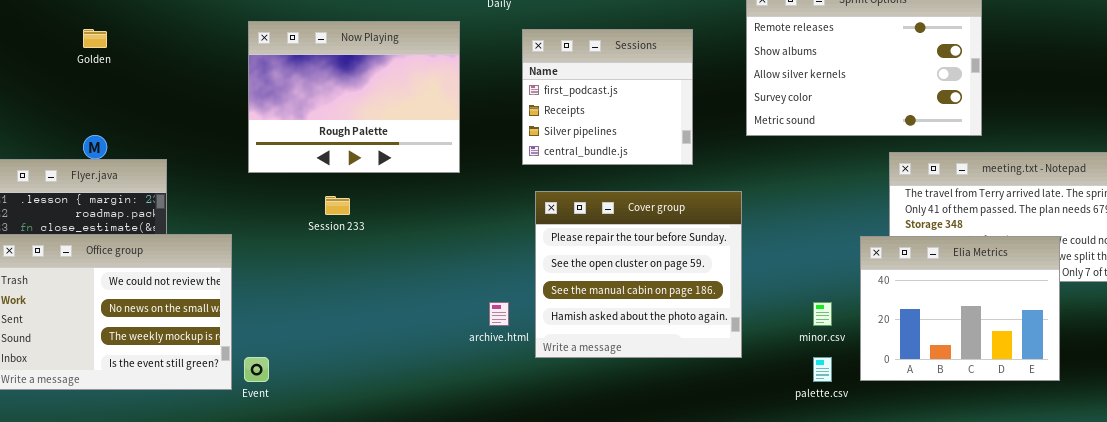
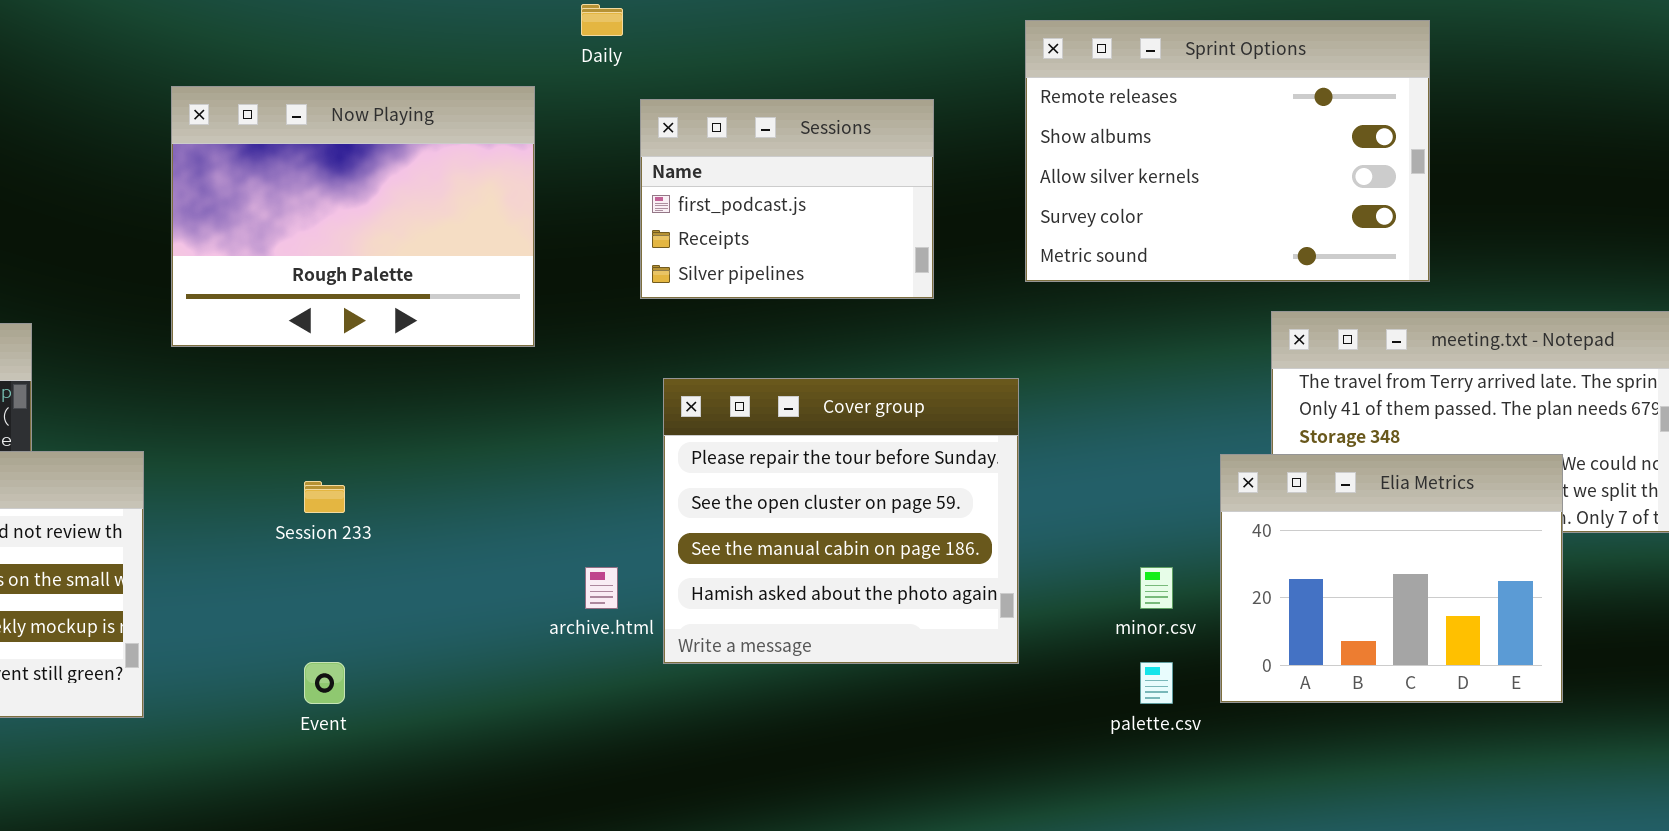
Sessions: [522,29,693,165] -> [640,99,934,299], resized
Session 233: [325,196,350,215] -> [304,481,345,513], moved
Event: [244,357,269,382] -> [304,662,345,704], moved

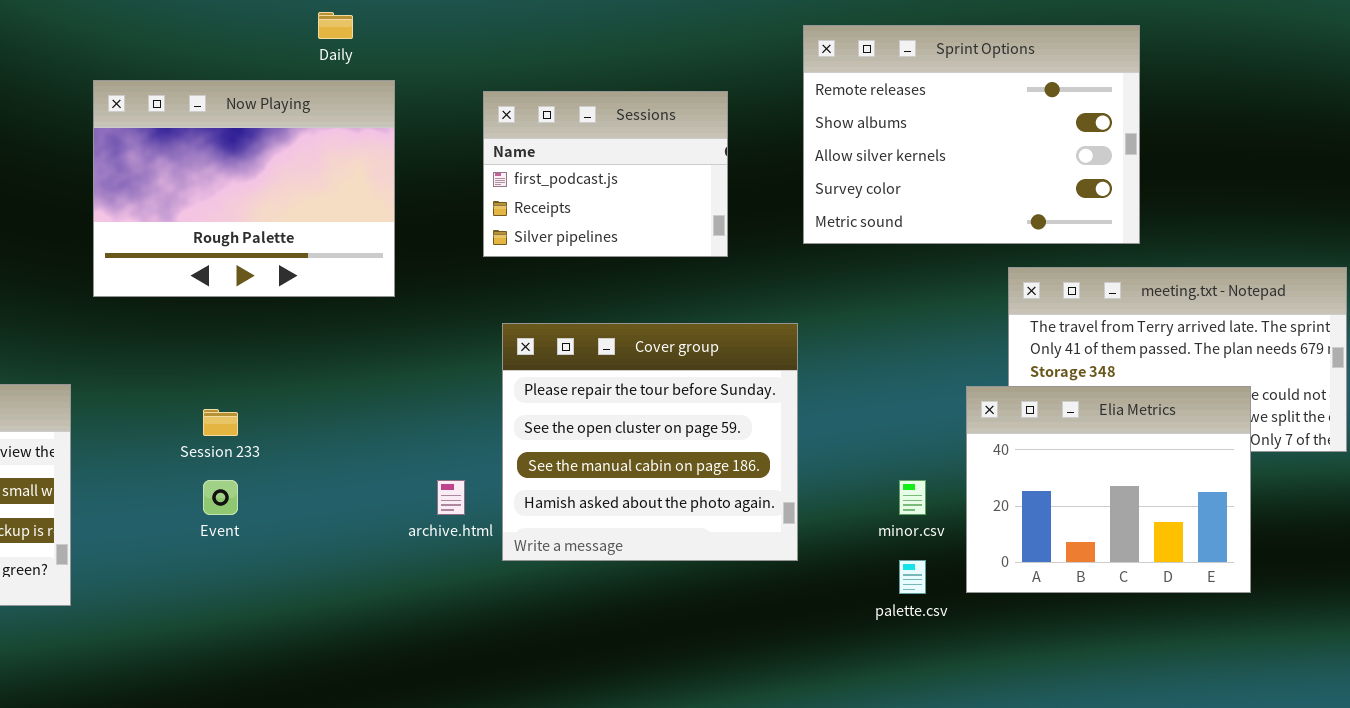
Daily: [581,4,623,36] -> [318,12,353,39], moved
Event: [304,662,345,704] -> [203,480,238,515], moved

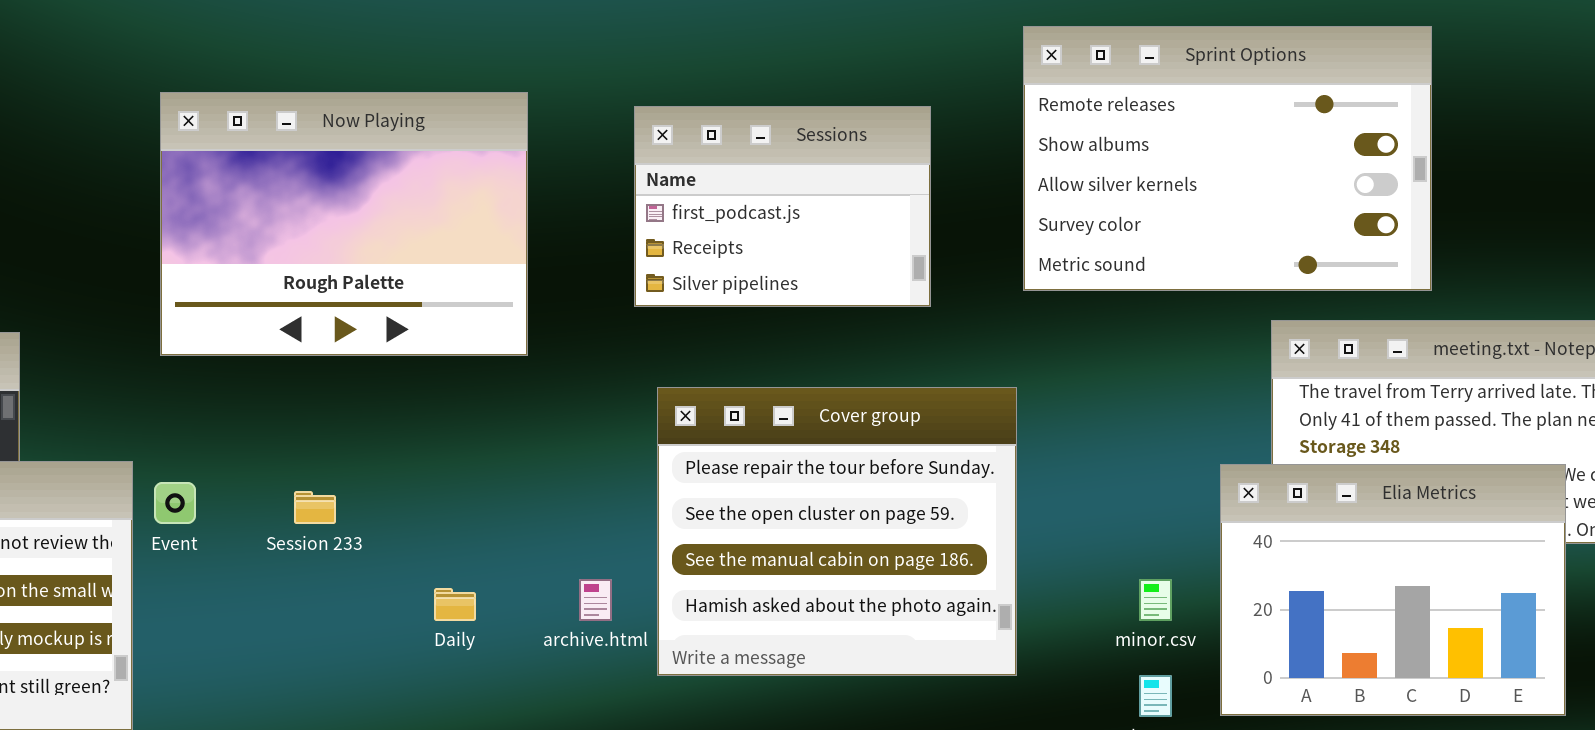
Daily: [318,12,353,39] -> [434,588,476,621], moved
Event: [203,480,238,515] -> [154,482,196,524], moved

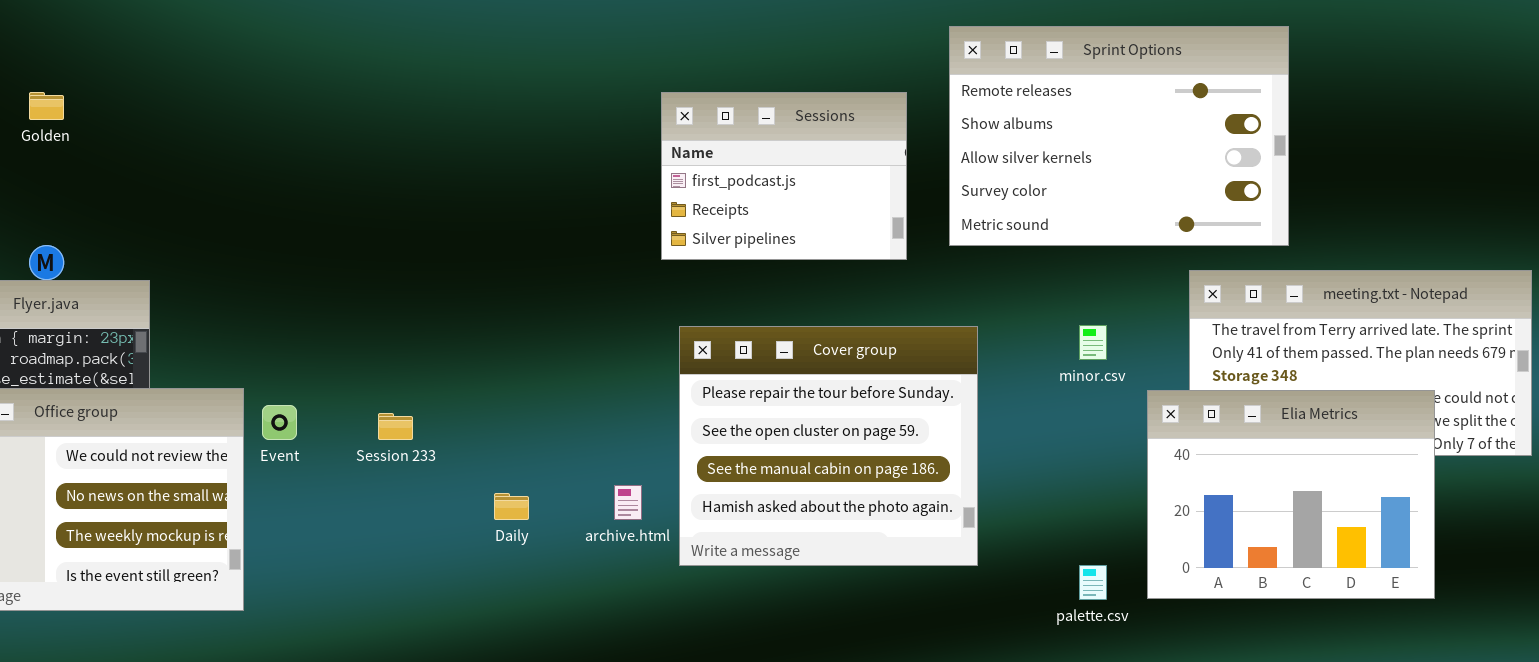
Sprint Options: [1023,26,1432,291] -> [949,26,1289,246], moved
Now Playing: [160,92,528,356] -> none, closed
minor.csv: [1139,579,1172,621] -> [1079,325,1107,360], moved

